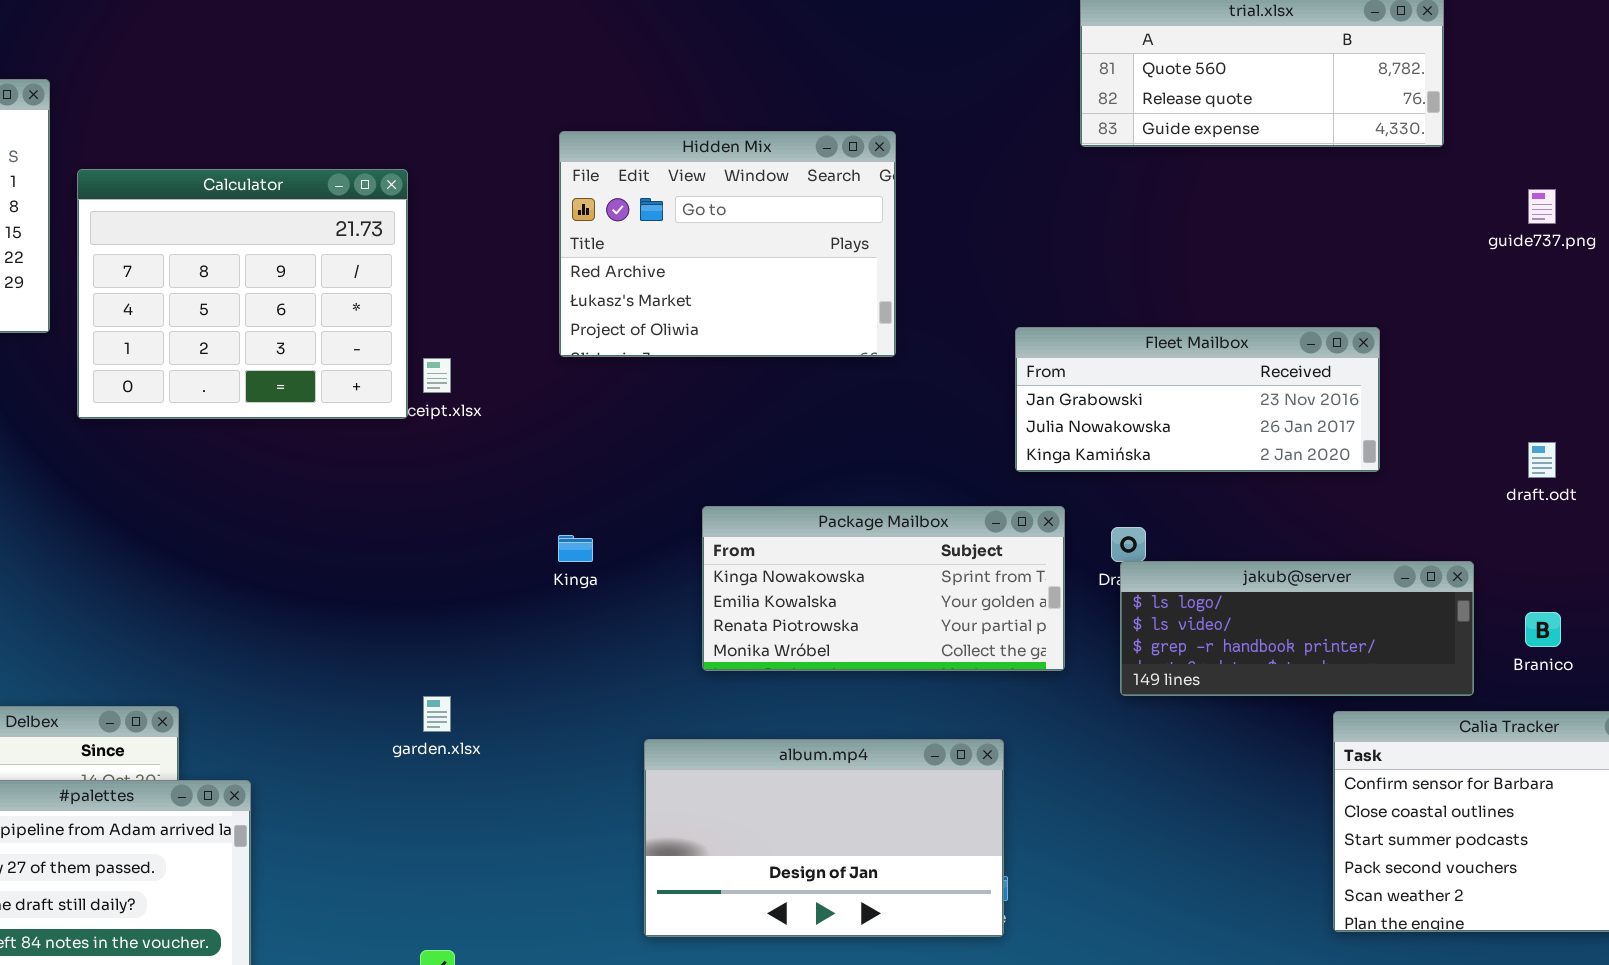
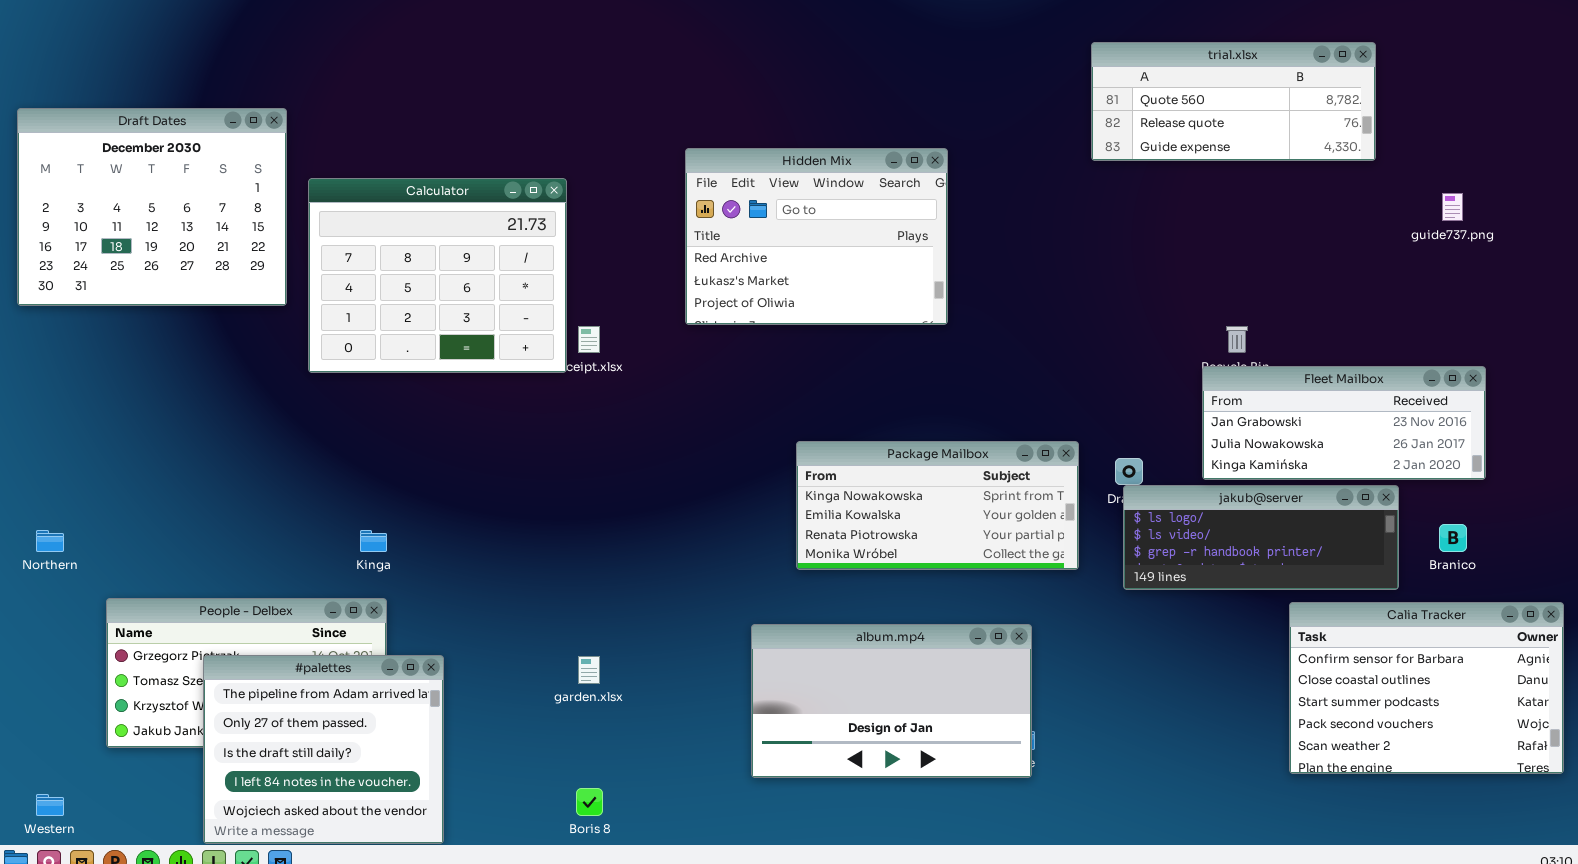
Fleet Mailbox: [1015,327,1380,472] -> [1202,366,1486,480], moved
Kinga: [558,535,593,562] -> [360,530,387,552], moved
garden.xlsx: [423,696,451,732] -> [578,656,600,684], moved

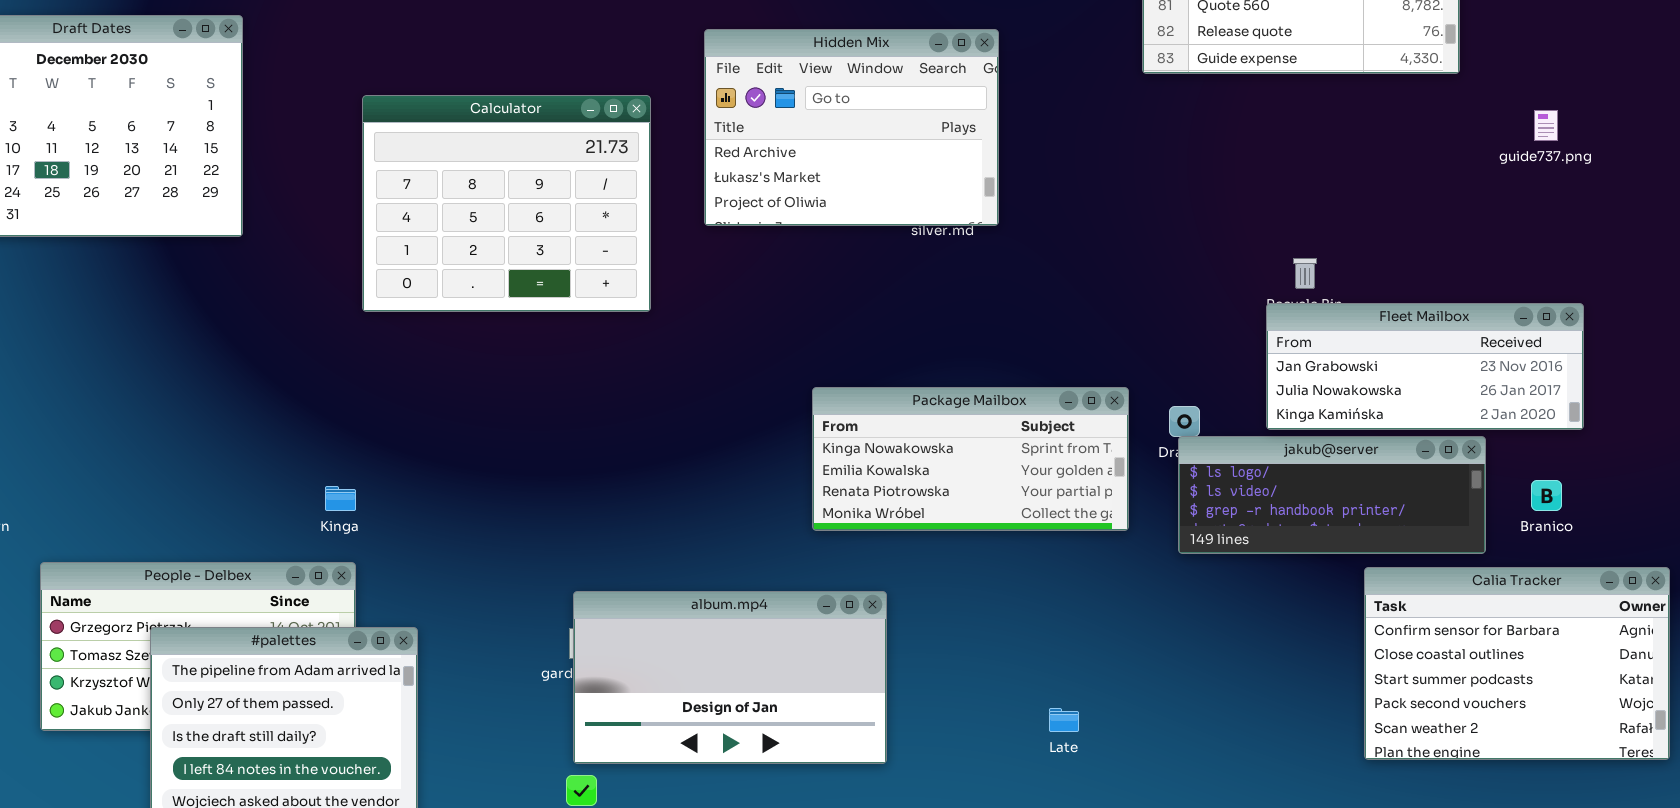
Hidden Mix: [685,148,948,325] -> [704,29,999,226], moved
Calculator: [308,178,567,373] -> [362,95,651,312], moved
album.mp4: [751,624,1032,778] -> [573,591,887,764], moved

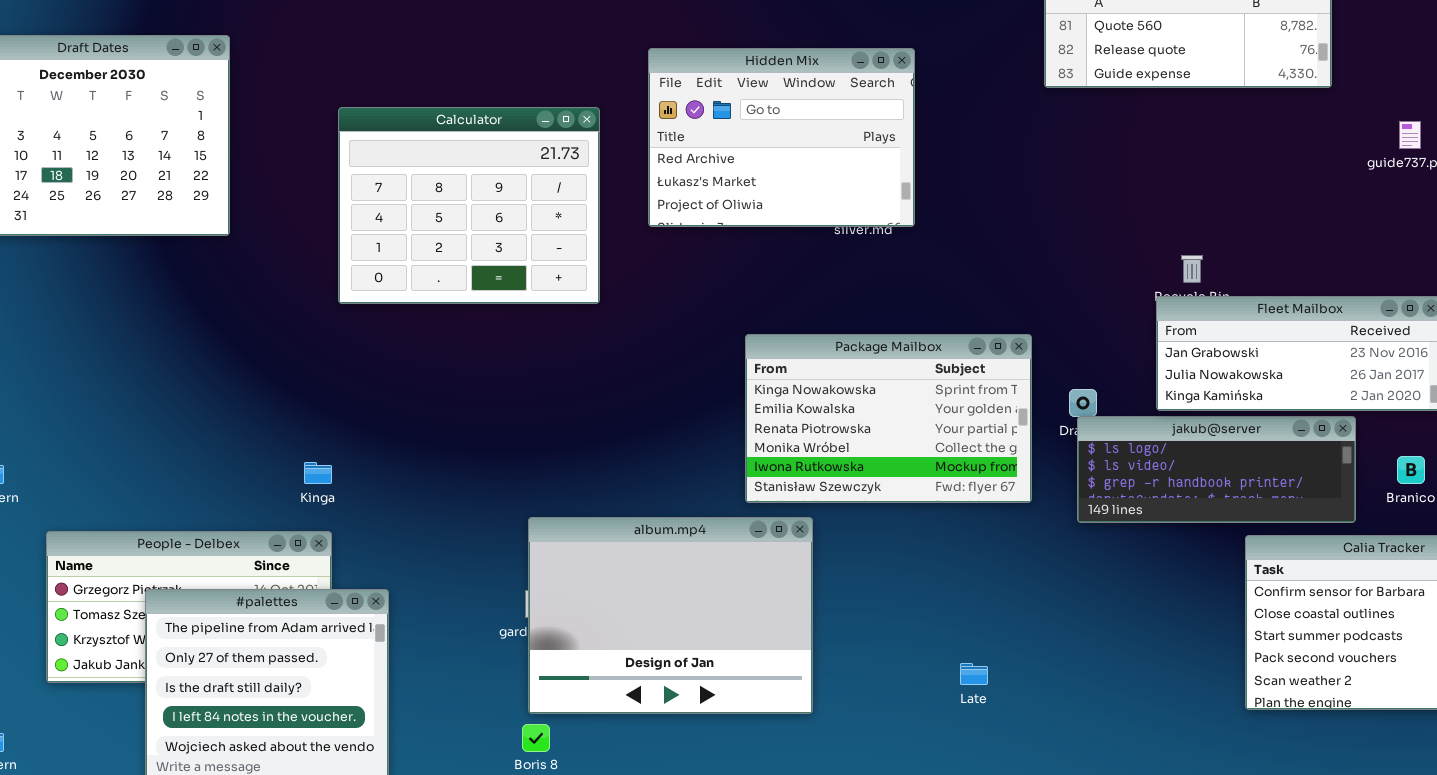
Package Mailbox: [812,387,1129,531] -> [745,334,1032,503], resized
album.mp4: [573,591,887,764] -> [528,517,813,714], resized

